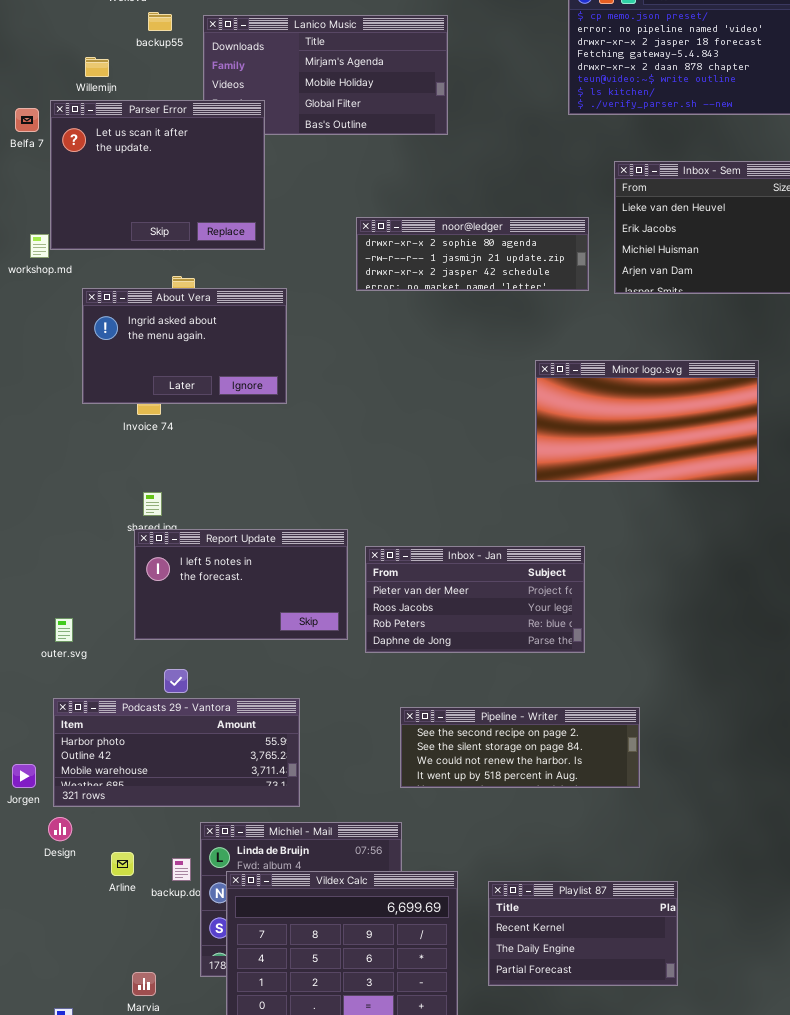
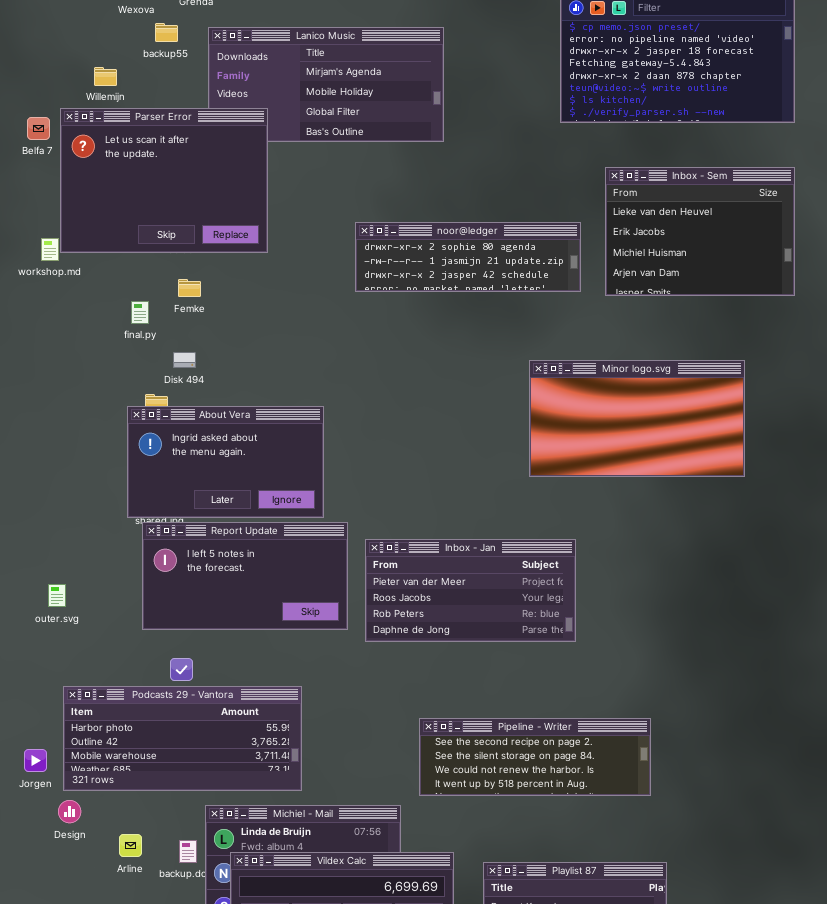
About Vera: [82,288,287,404] -> [127,406,324,518], moved
outer.svg: [55,618,73,642] -> [48,584,66,607], moved
Pipeline - Writer: [400,707,640,788] -> [419,718,651,796], moved

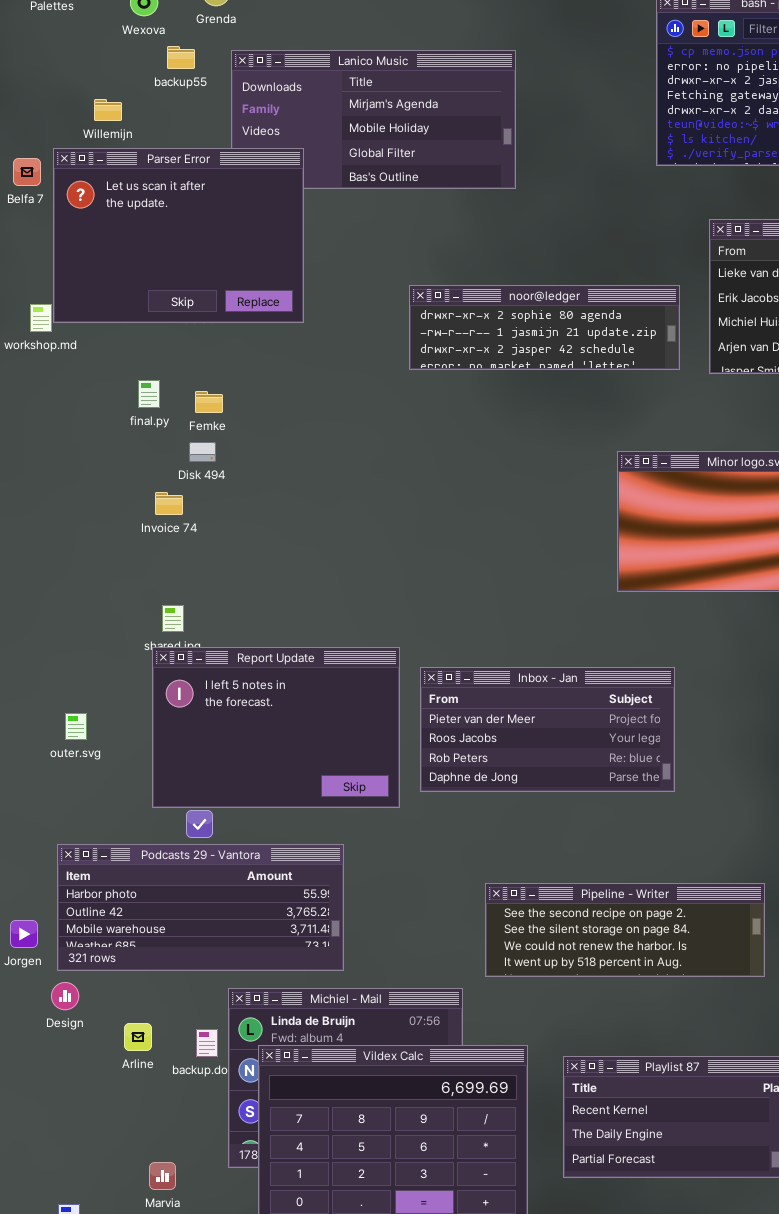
Femke: [178,279,201,297] -> [195,391,223,413], moved
About Vera: [127,406,324,518] -> none, closed
Report Update: [142,522,348,630] -> [152,647,400,808], resized
outer.svg: [48,584,66,607] -> [65,713,87,740], moved

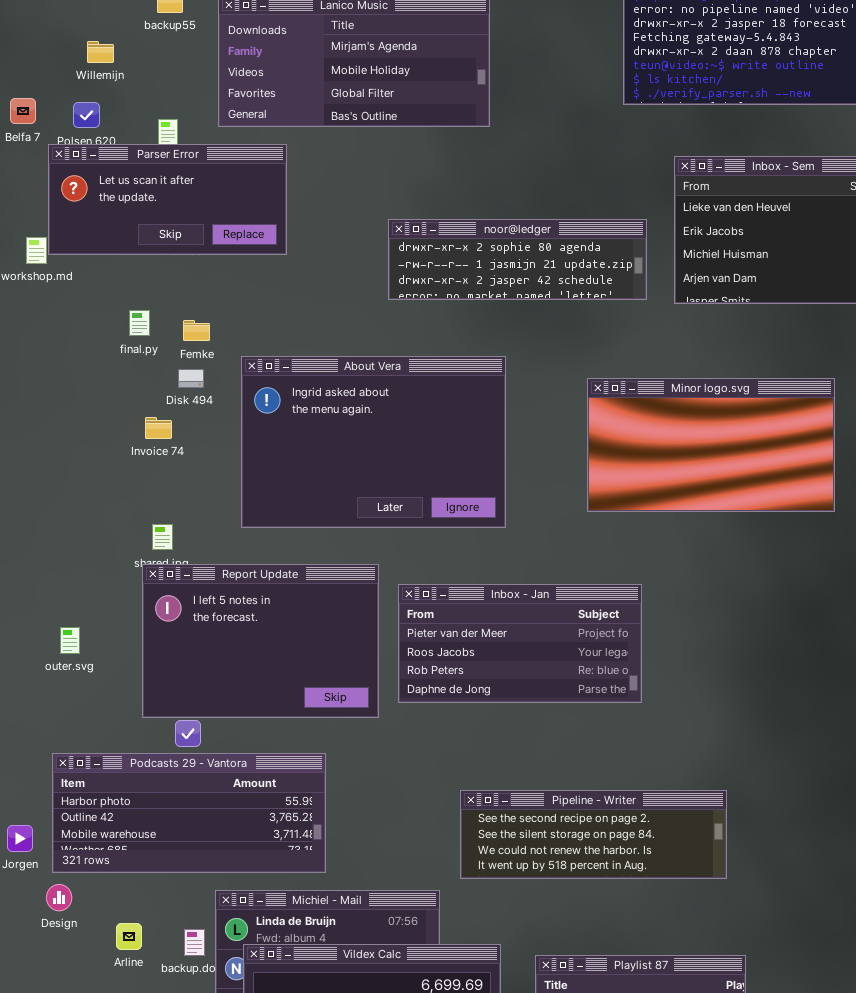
Parser Error: [53,148,304,323] -> [48,144,287,255], resized
About Vera: none -> [241,356,506,528], opened

